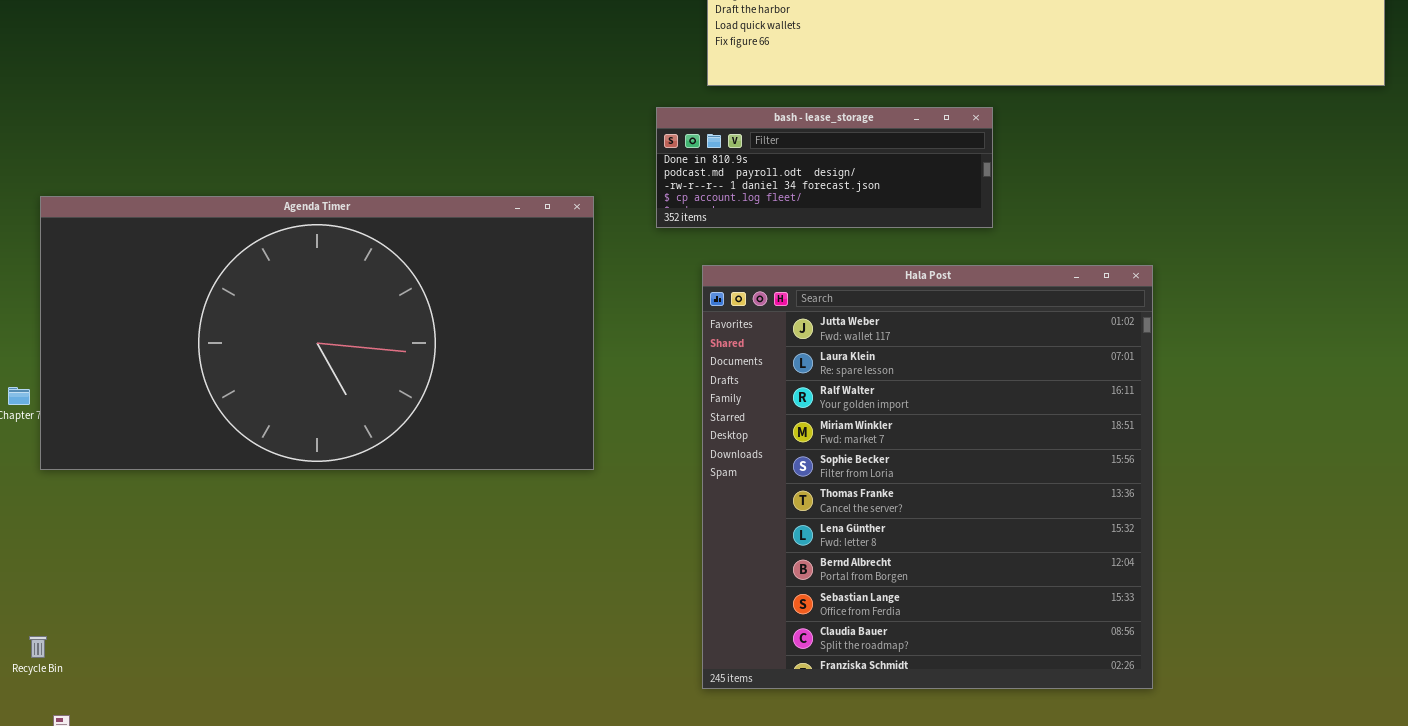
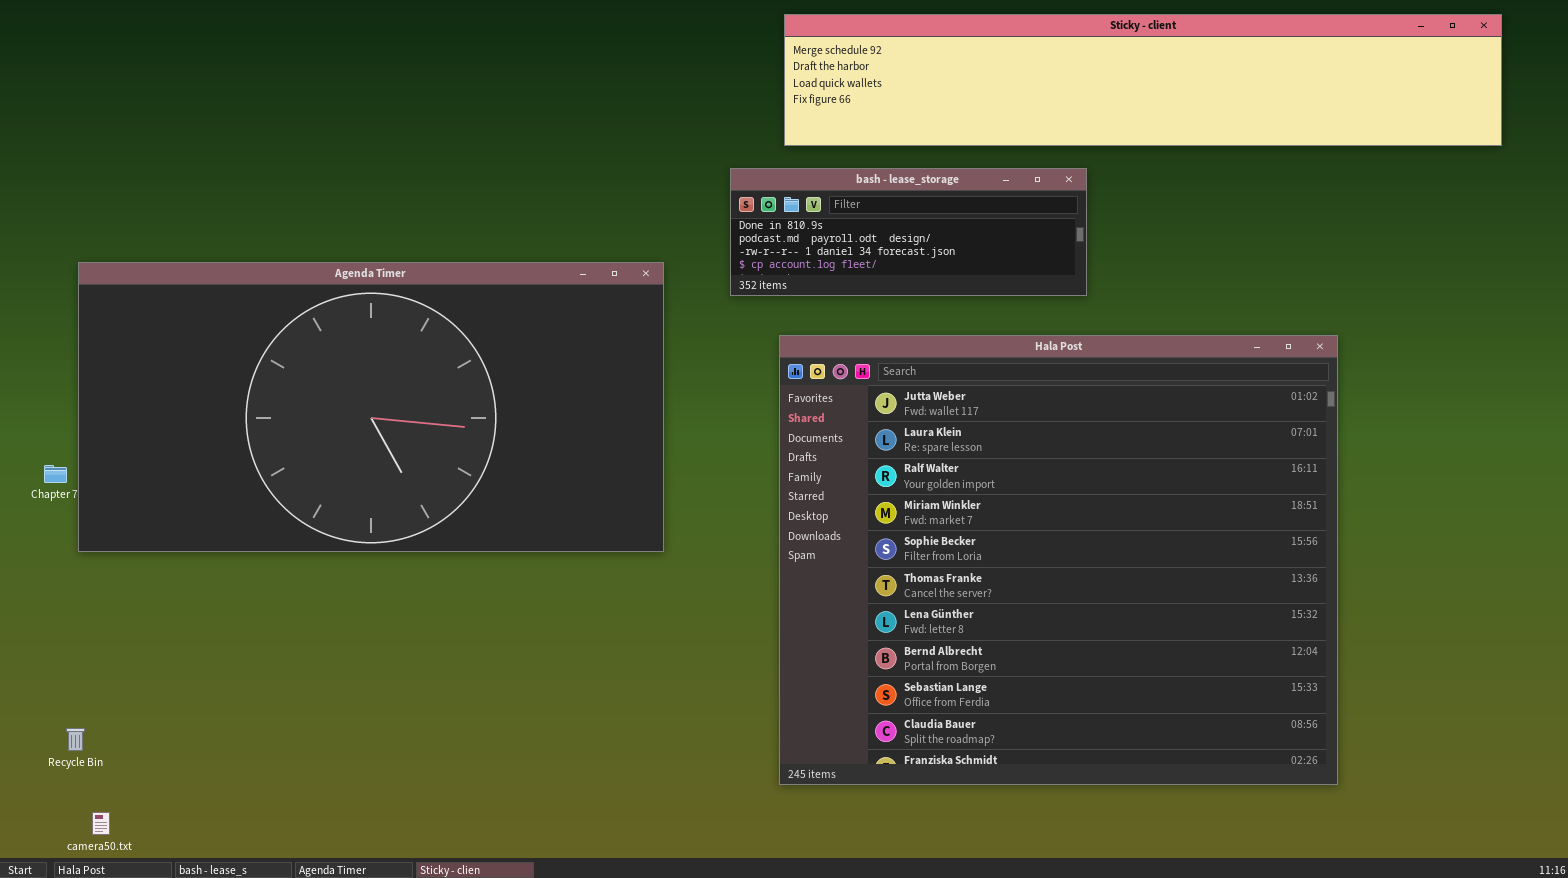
Hala Post: [702,265,1153,689] -> [779,335,1338,785], resized

